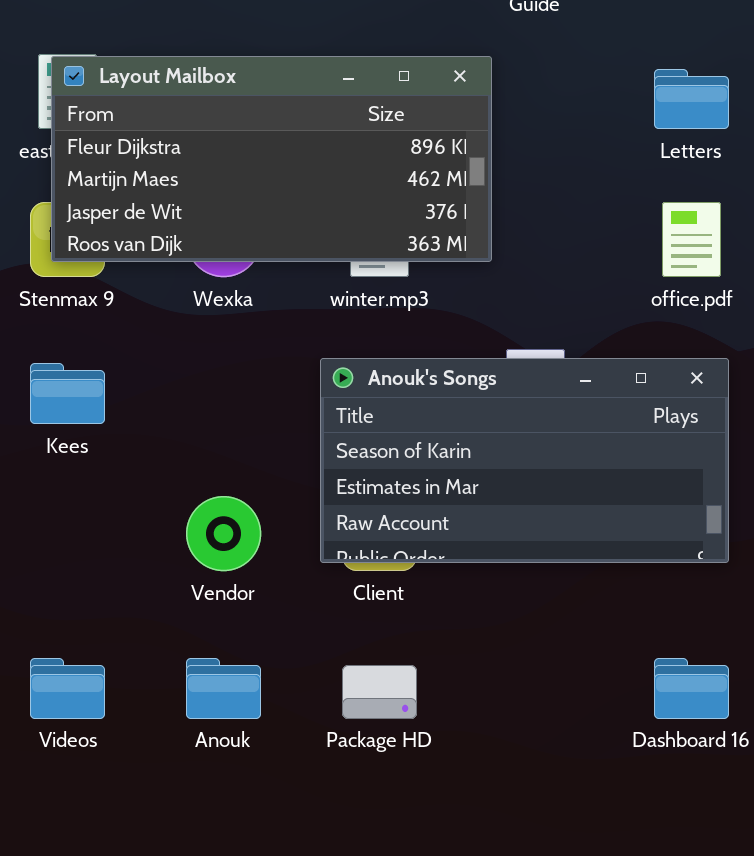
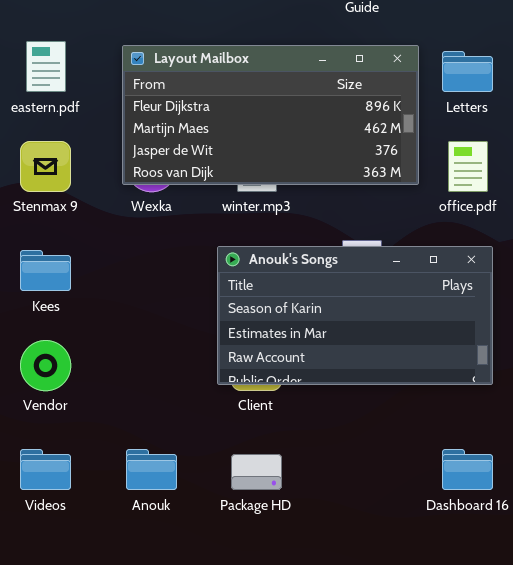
Layout Mailbox: [51,56,492,262] -> [122,45,419,185], moved
Vendor: [186,496,261,571] -> [20,340,71,391], moved

